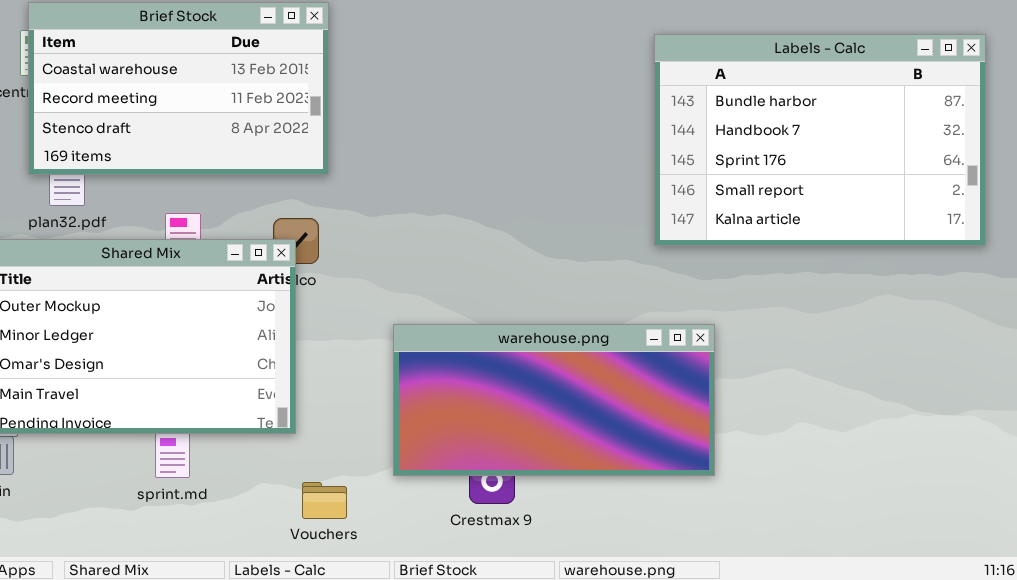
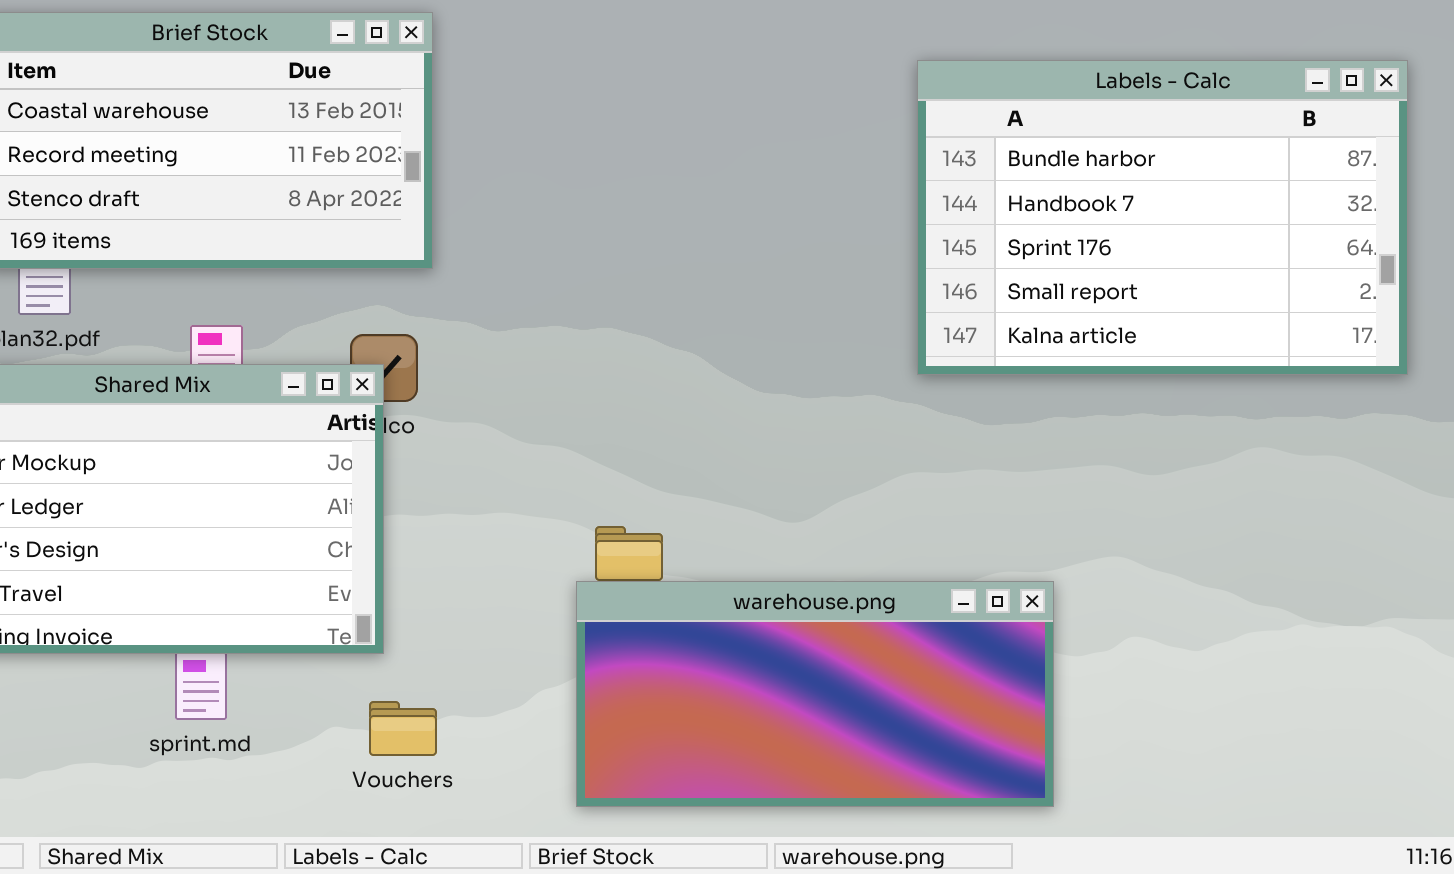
warehouse.png: [393,324,715,476] -> [576,581,1054,807], moved
Vouchers: [302,482,347,519] -> [369,701,437,756], moved

